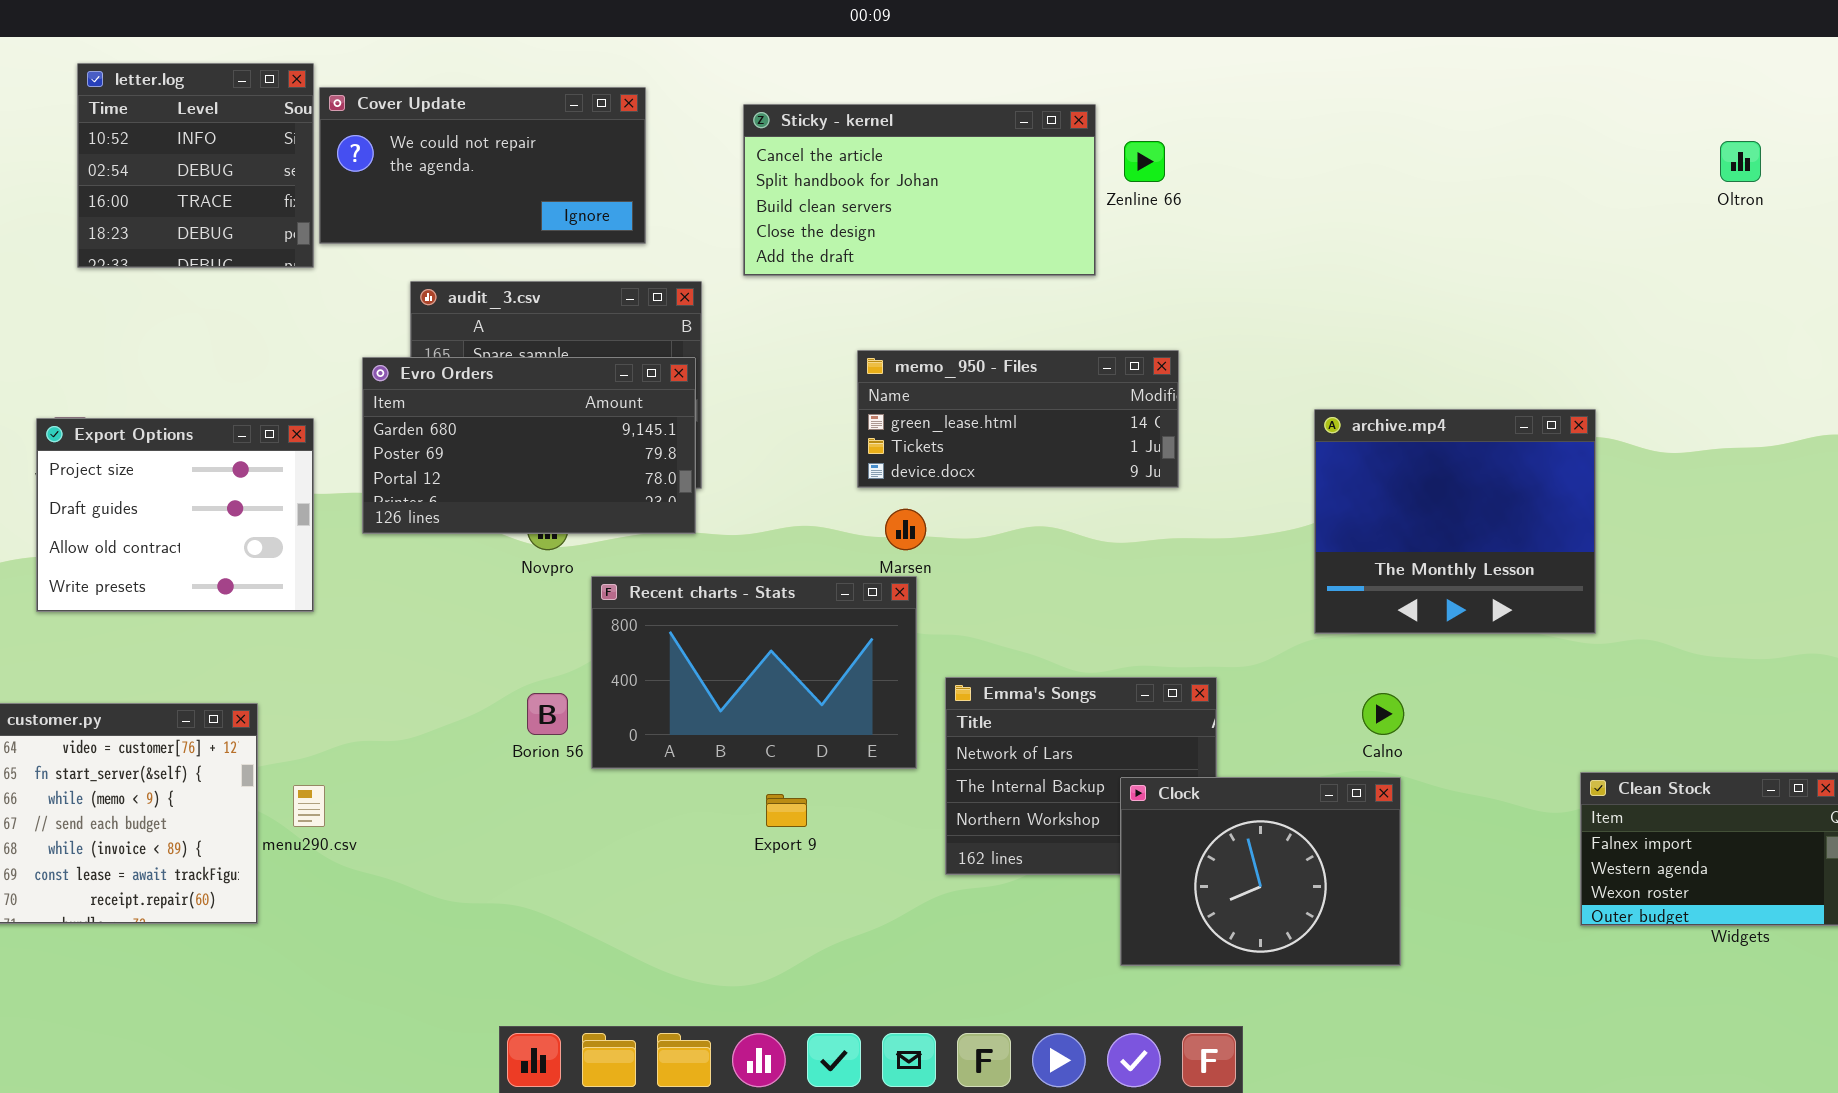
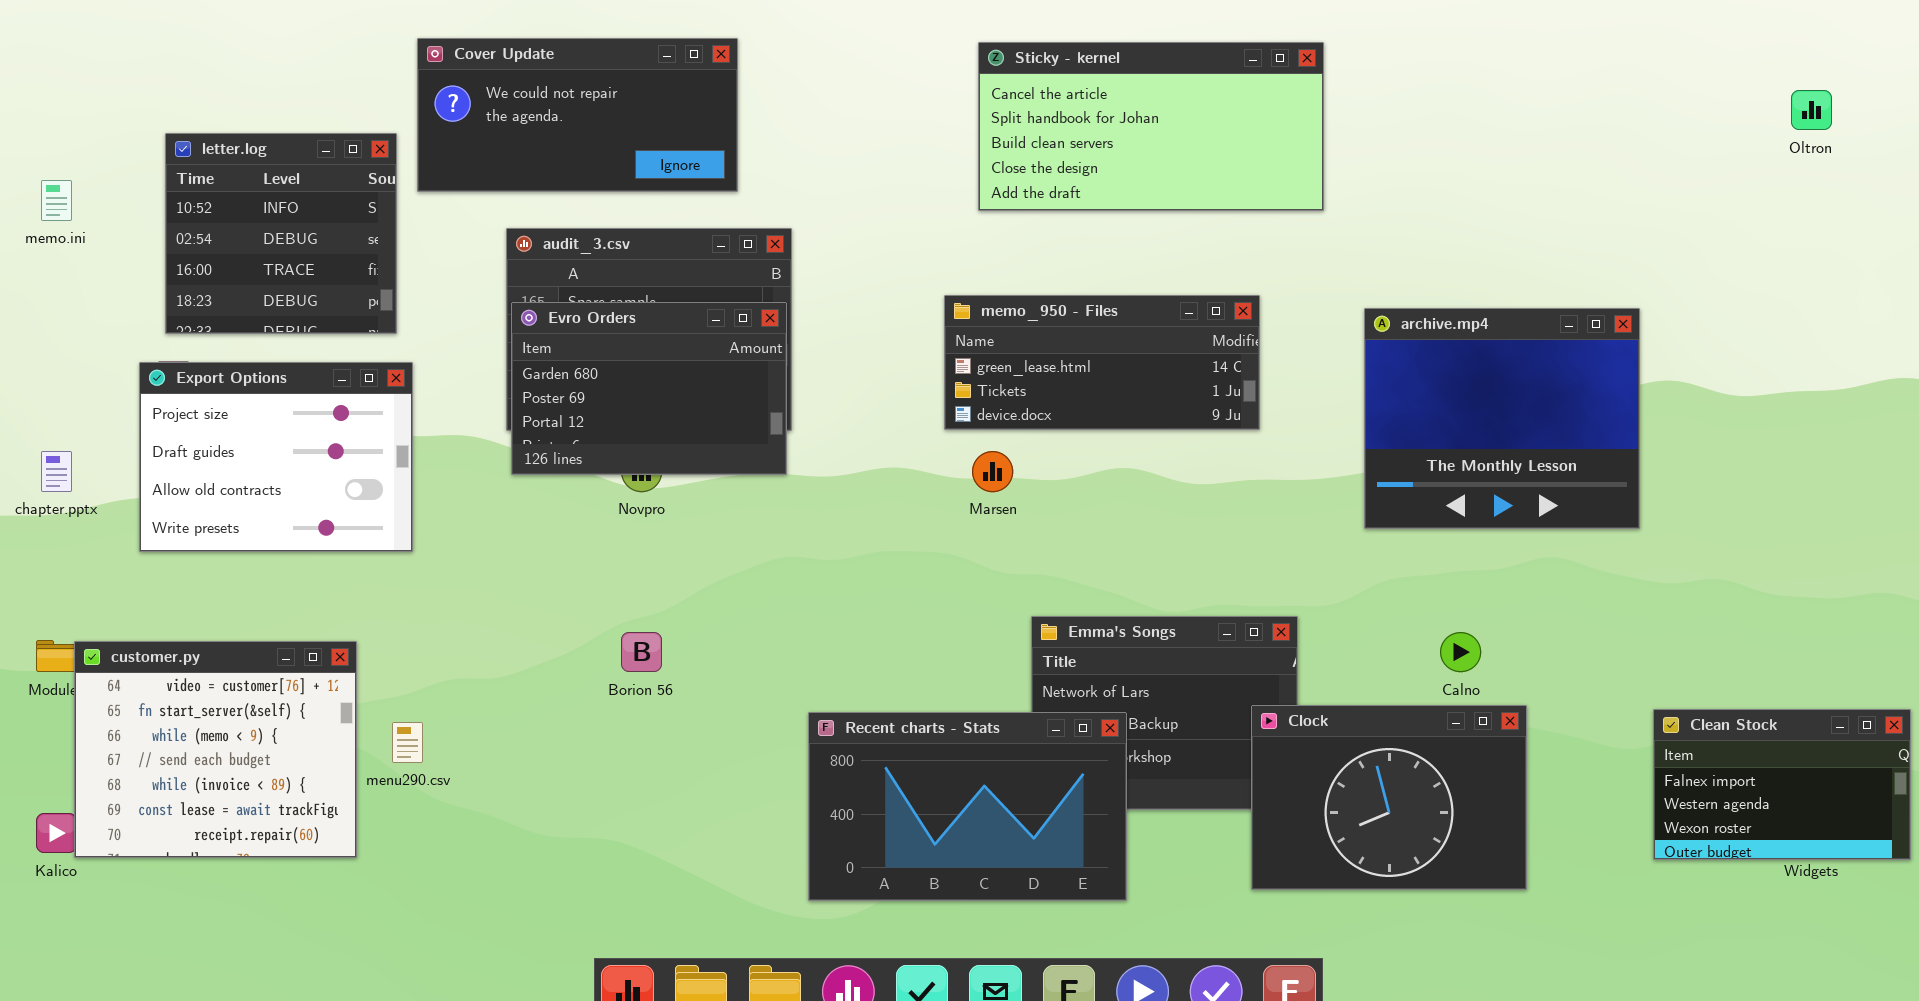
letter.log: [77,63,314,268] -> [165,133,397,334], moved
Sticky - kernel: [743,104,1096,276] -> [978,42,1324,211], moved
Evro Orders: [362,357,696,534] -> [511,302,787,475], resized
archive.mp4: [1314,409,1596,634] -> [1364,308,1640,529], moved
Recent charts - Stats: [591,576,917,769] -> [808,712,1127,901], moved
Clock: [1120,777,1401,966] -> [1251,705,1527,890], moved

